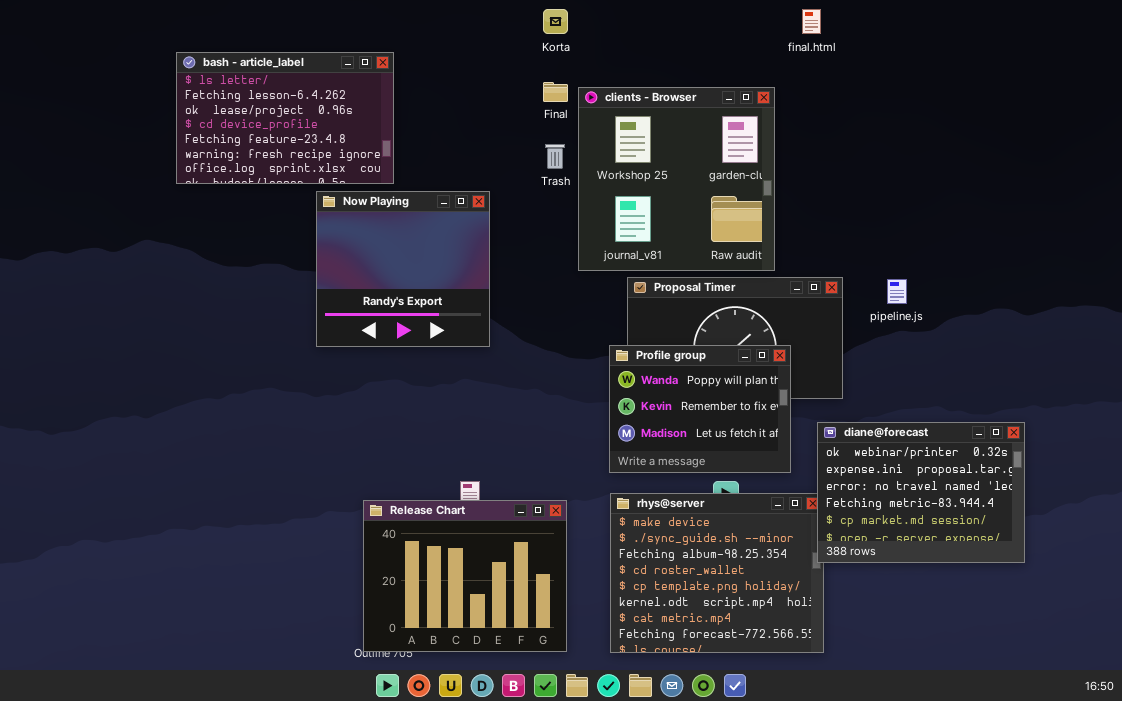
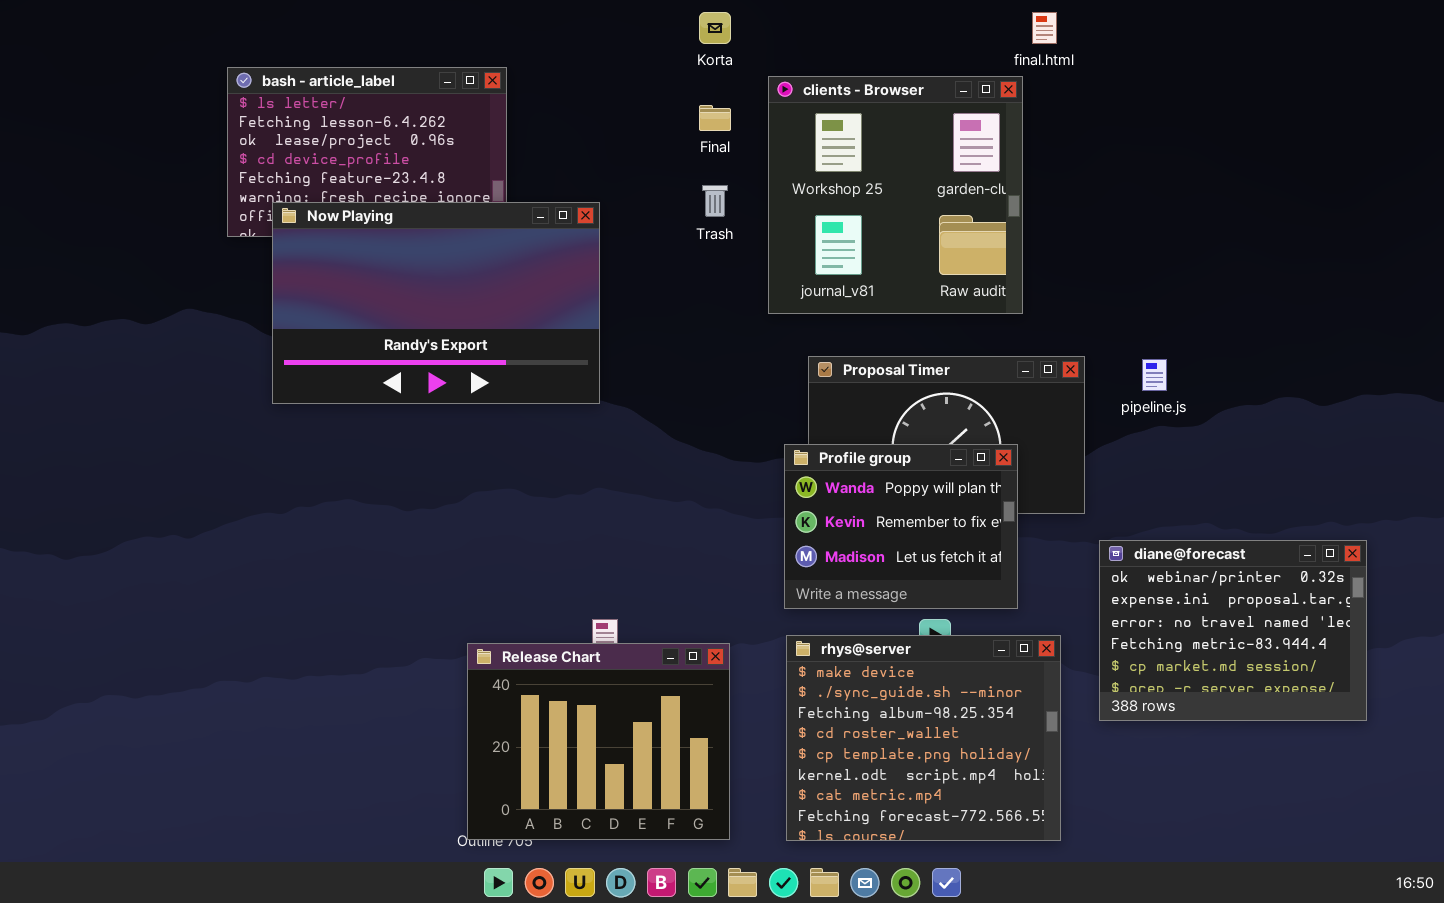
clients - Browser: [578,87,775,271] -> [768,76,1023,314], moved
Now Playing: [316,191,490,347] -> [272,202,600,404], moved, resized
diane@forecast: [817,422,1025,563] -> [1099,540,1367,721], moved

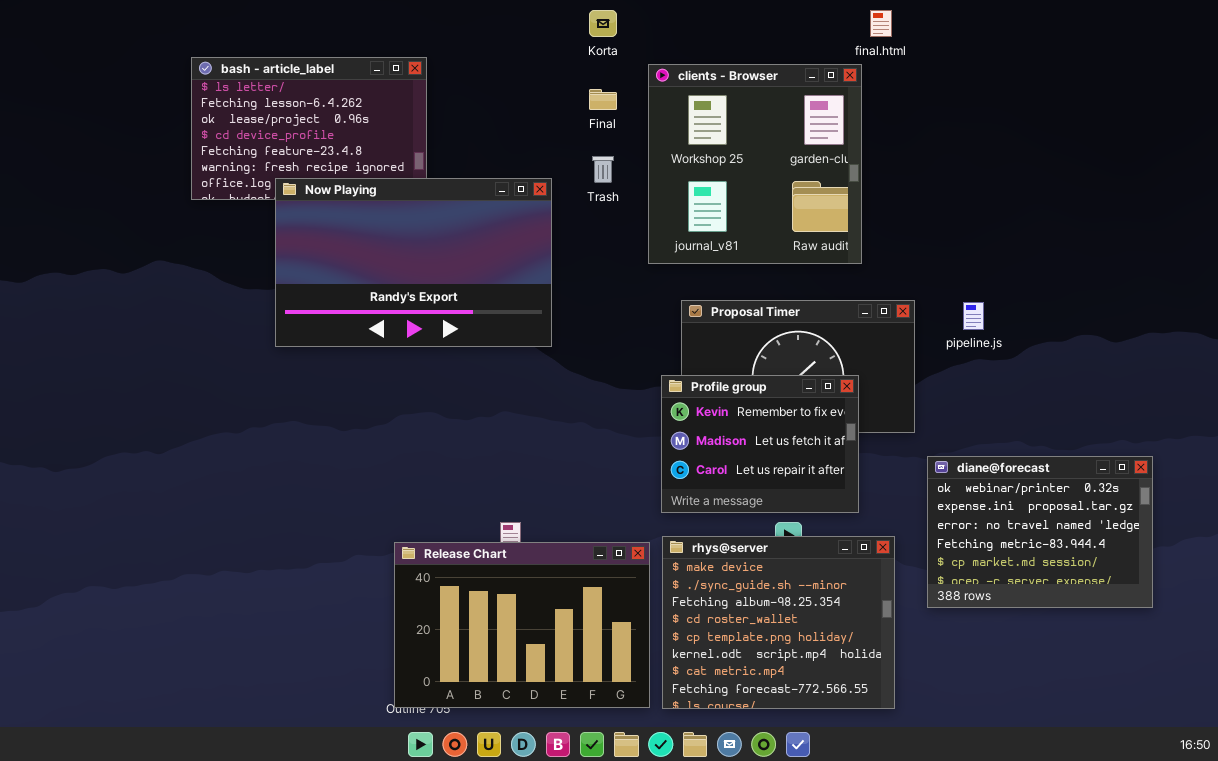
Now Playing: [272,202,600,404] -> [275,178,552,347], moved
Profile group: [784,444,1018,609] -> [661,375,859,513], scrolled down 1 row
Release Chart: [467,643,730,840] -> [394,542,650,708], resized

